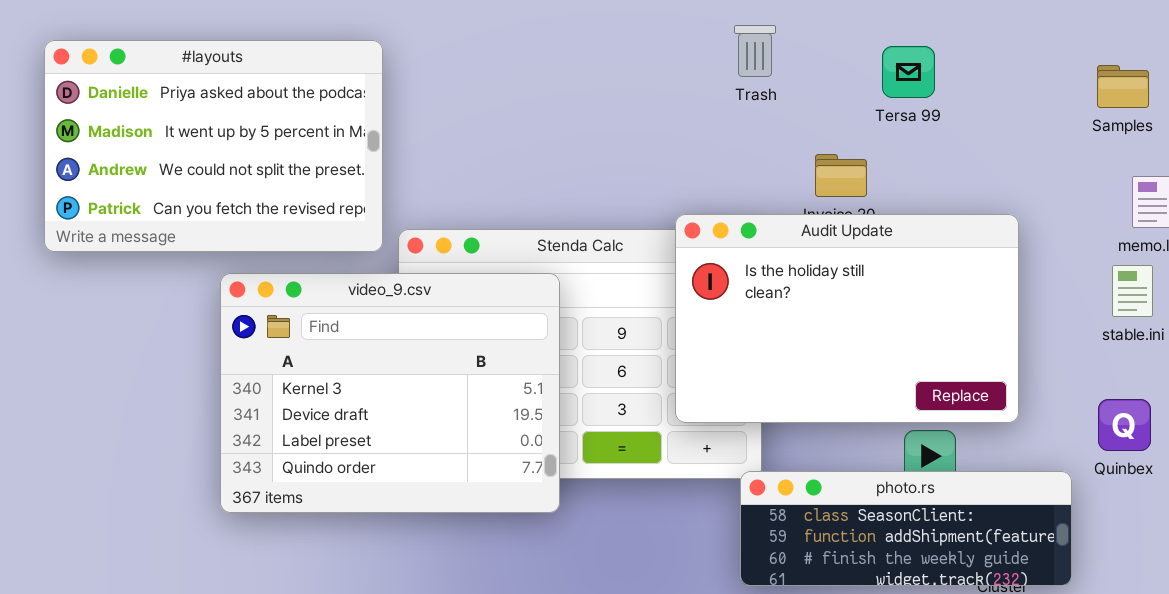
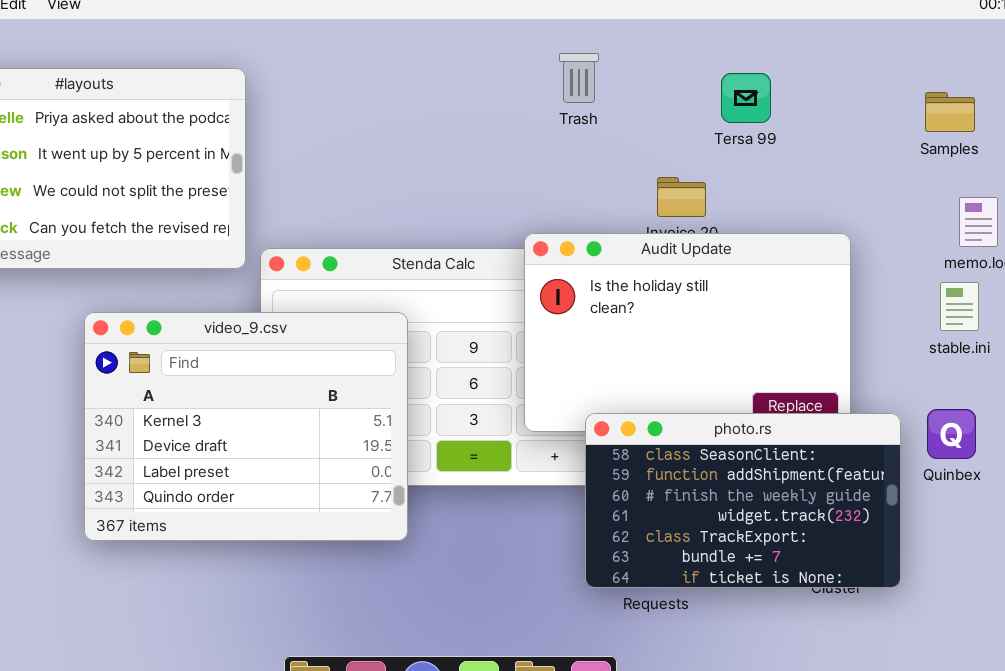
Trash: [734,25,776,77] -> [559,53,599,103], moved
video_9.csv: [220,273,560,513] -> [84,312,408,541], moved
photo.rs: [740,471,1072,586] -> [585,413,901,588], resized

